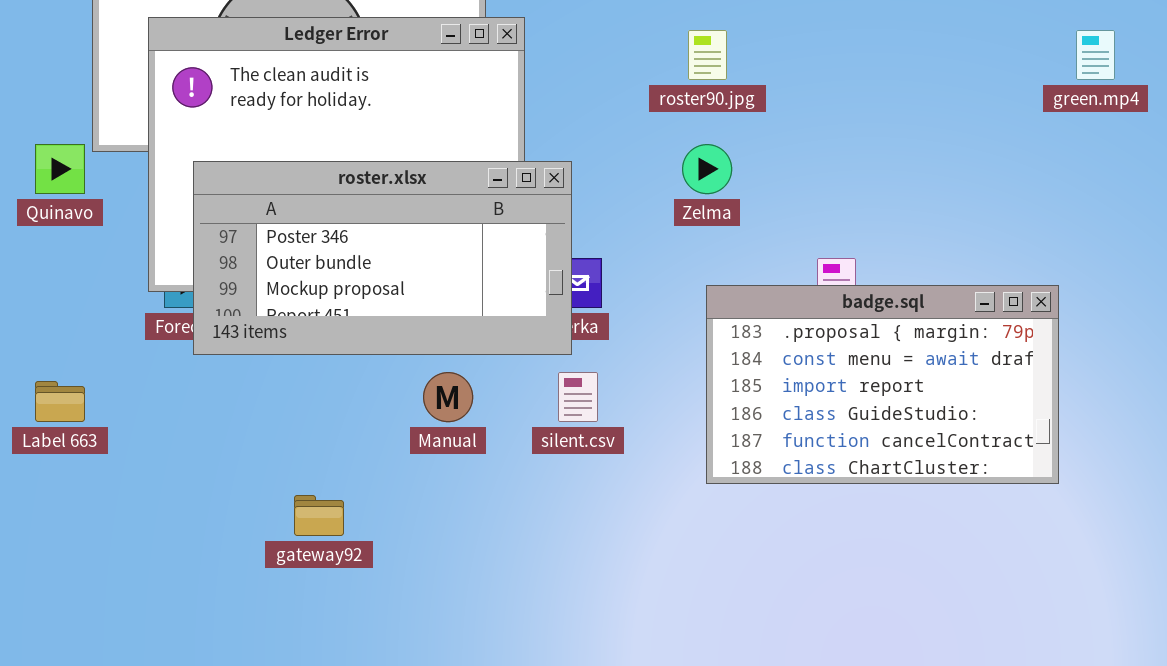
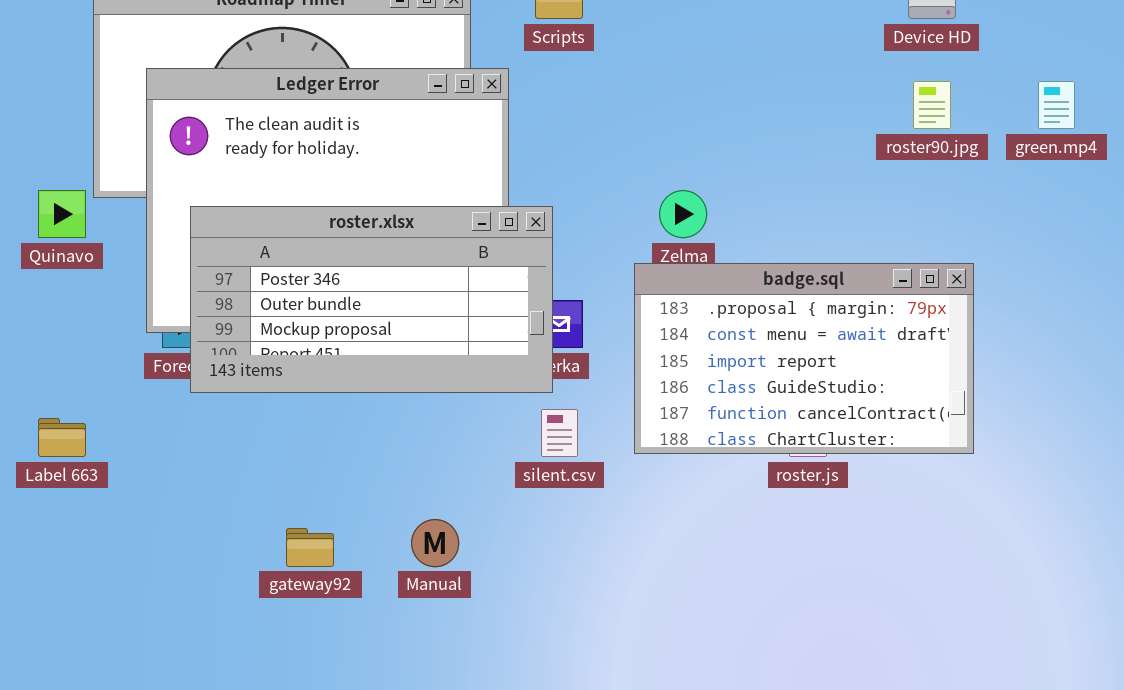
roster90.jpg: [688,30,727,80] -> [913,81,951,129], moved
badge.sql: [706,285,1059,484] -> [634,263,974,454], moved
Manual: [423,372,473,422] -> [411,519,459,567], moved

